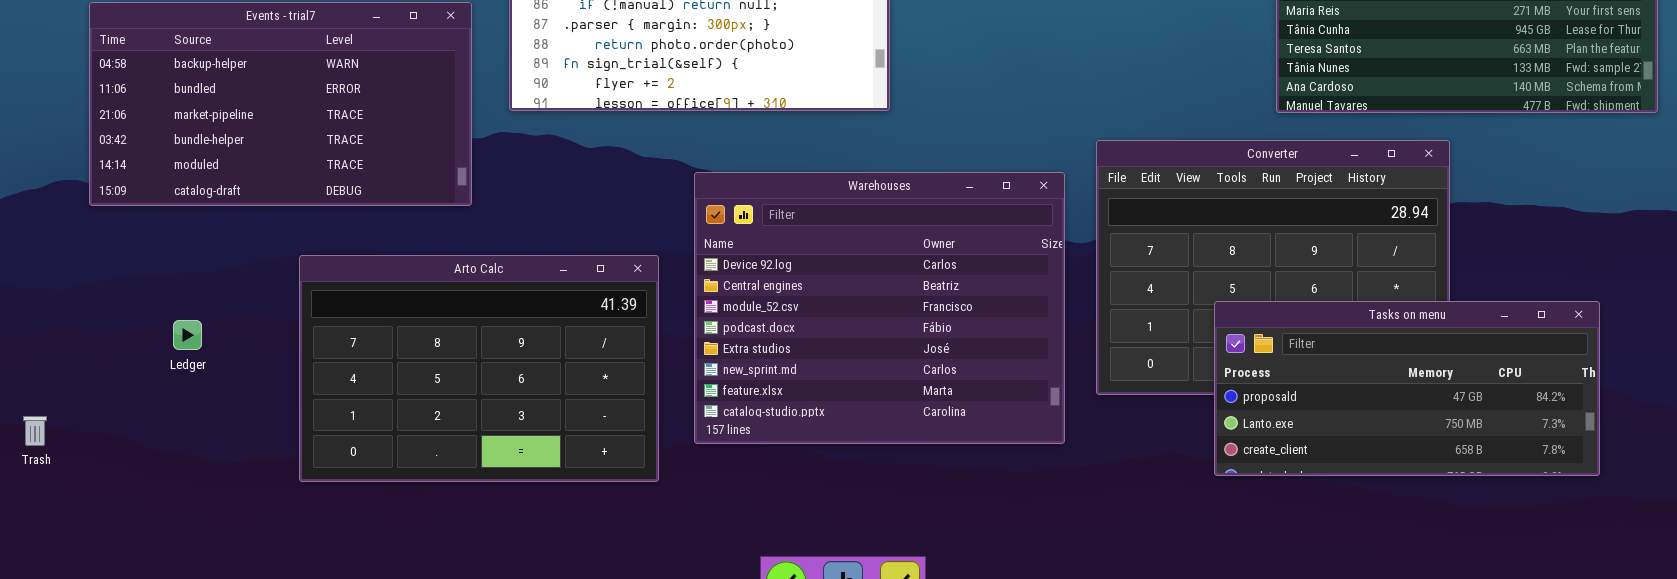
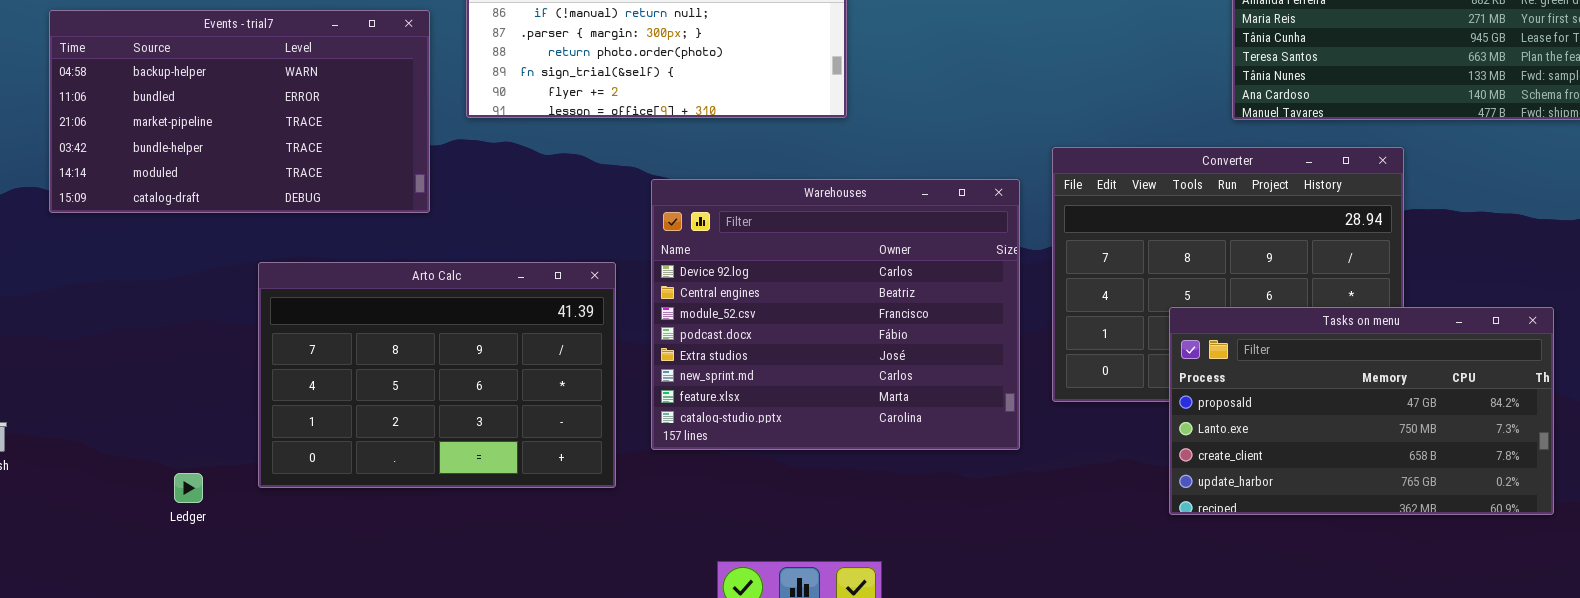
Tasks on menu: [1214,301,1600,476] -> [1169,307,1554,515], resized
Ledger: [173,320,202,350] -> [174,473,203,503], moved

